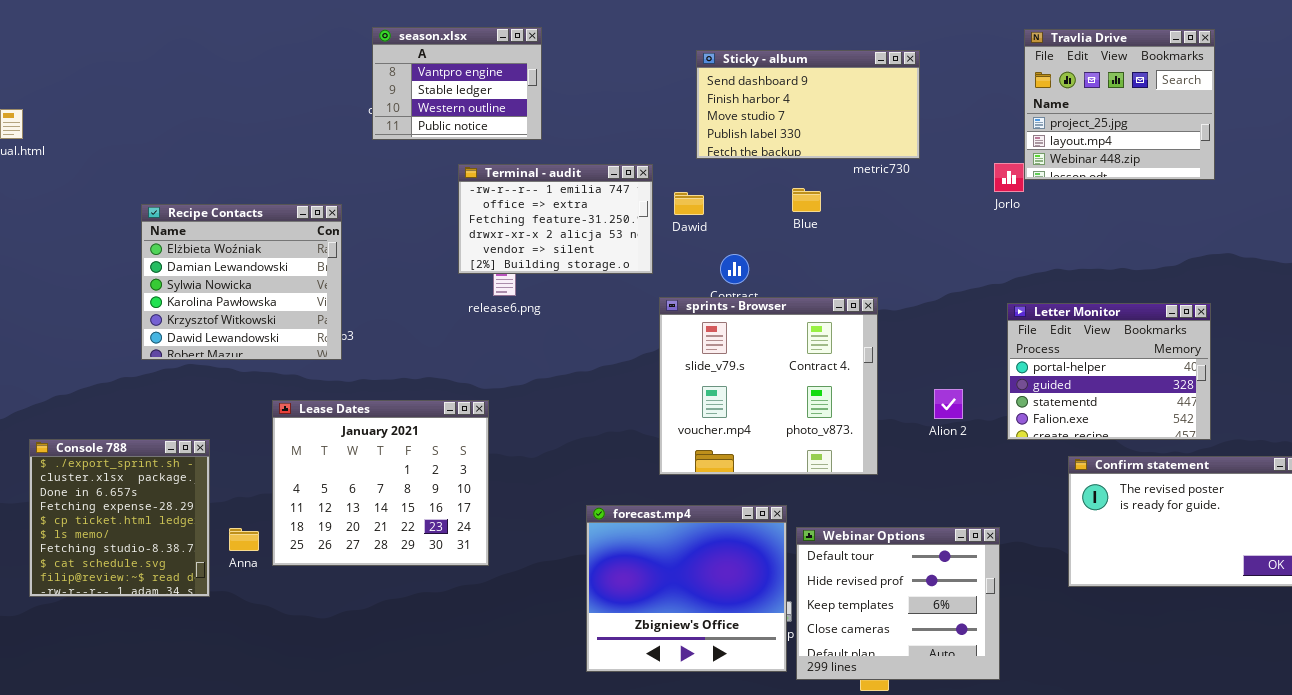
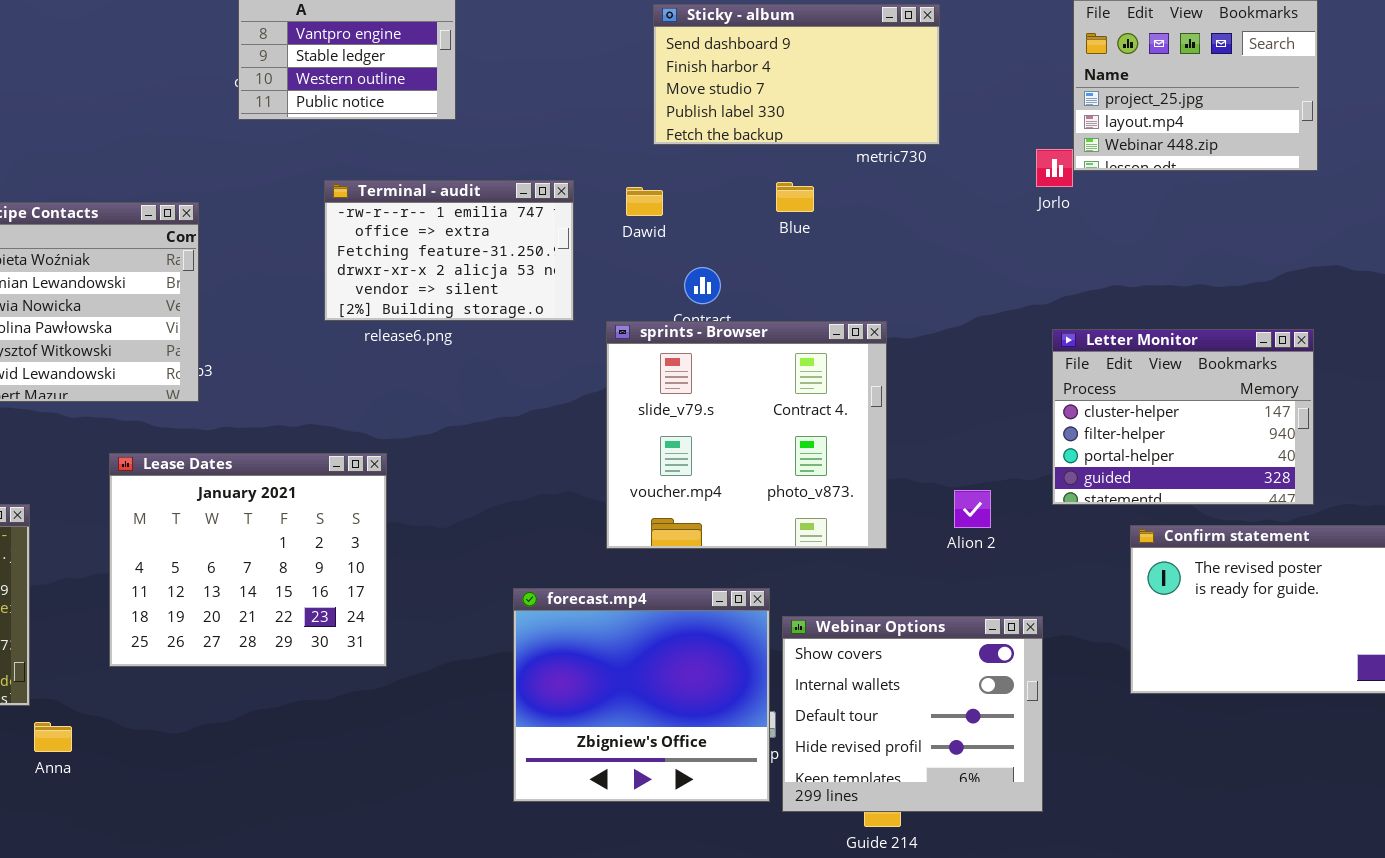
Terminal - audit: [458,164,653,274] -> [324,180,574,321], moved
Letter Monitor: [1007,303,1211,440] -> [1052,329,1314,505], scrolled up 2 rows
Alion 2: [934,389,963,419] -> [954,490,991,528], moved
Webinar Options: [796,527,1000,680] -> [782,616,1043,812], scrolled up 2 rows
Anna: [229,528,259,551] -> [34,722,72,752], moved

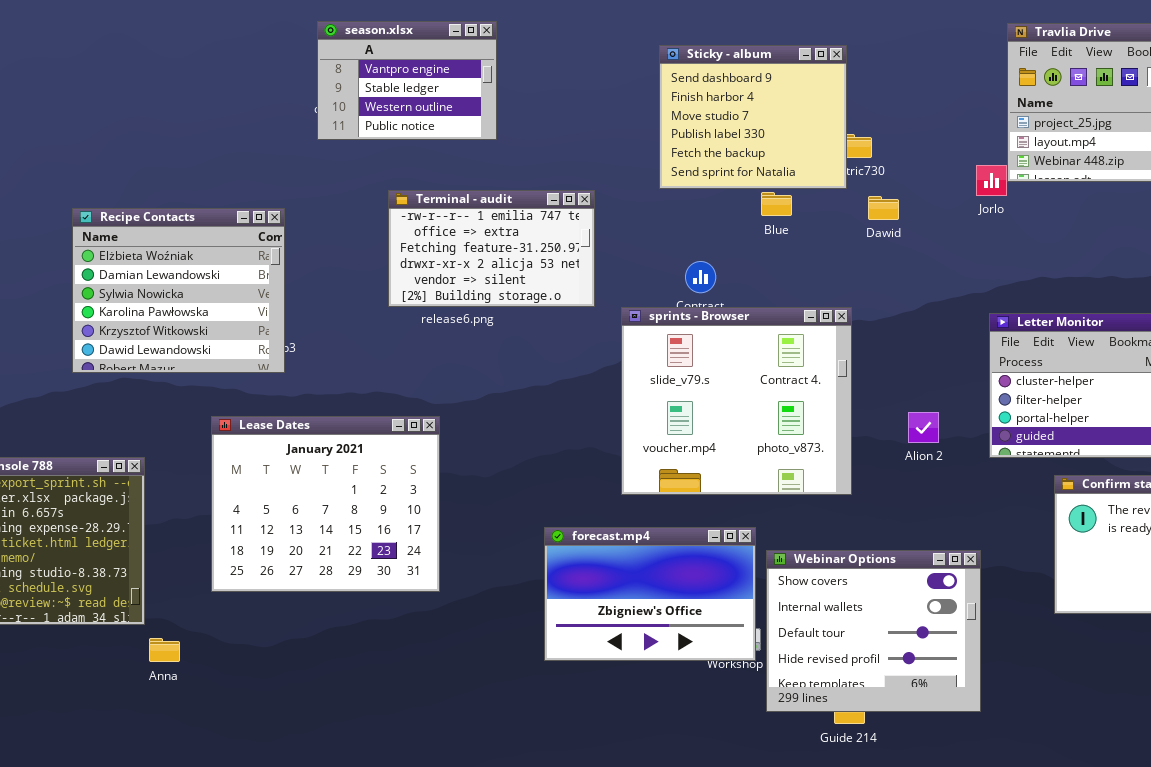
Sticky - album: [653,4,940,145] -> [659,45,847,189], resized
Dawid: [626,187,663,216] -> [868,196,899,220], moved
Alion 2: [954,490,991,528] -> [908,412,939,443], moved
forecast.mp4: [513,588,770,802] -> [544,527,756,661], resized

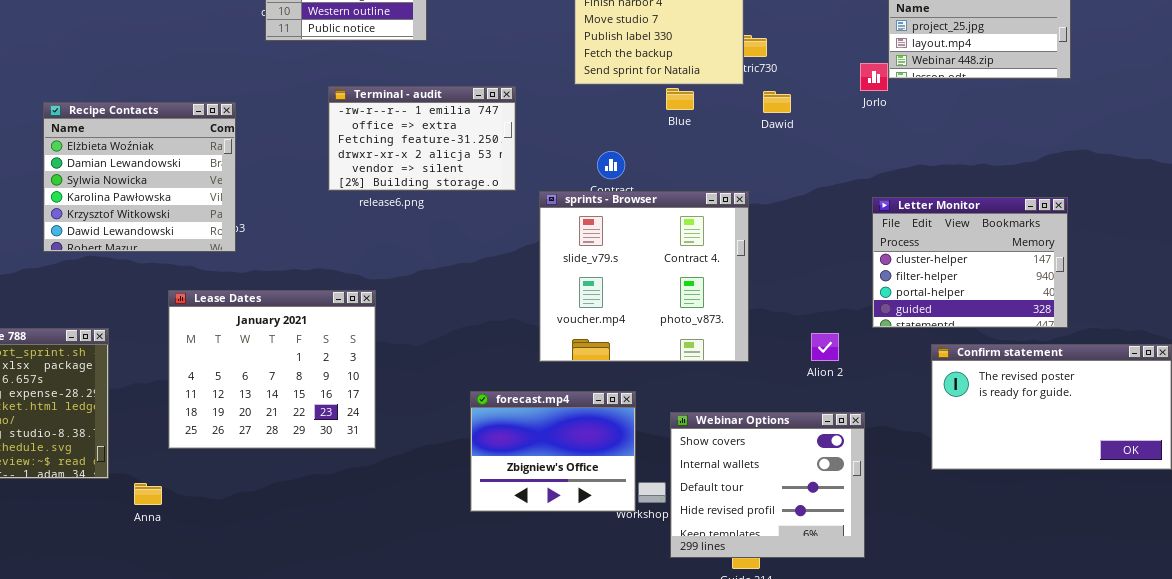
Alion 2: [908,412,939,443] -> [811,333,839,361], moved
forecast.mp4: [544,527,756,661] -> [470,391,636,512], resized
Anna: [149,638,180,662] -> [134,483,162,505], moved

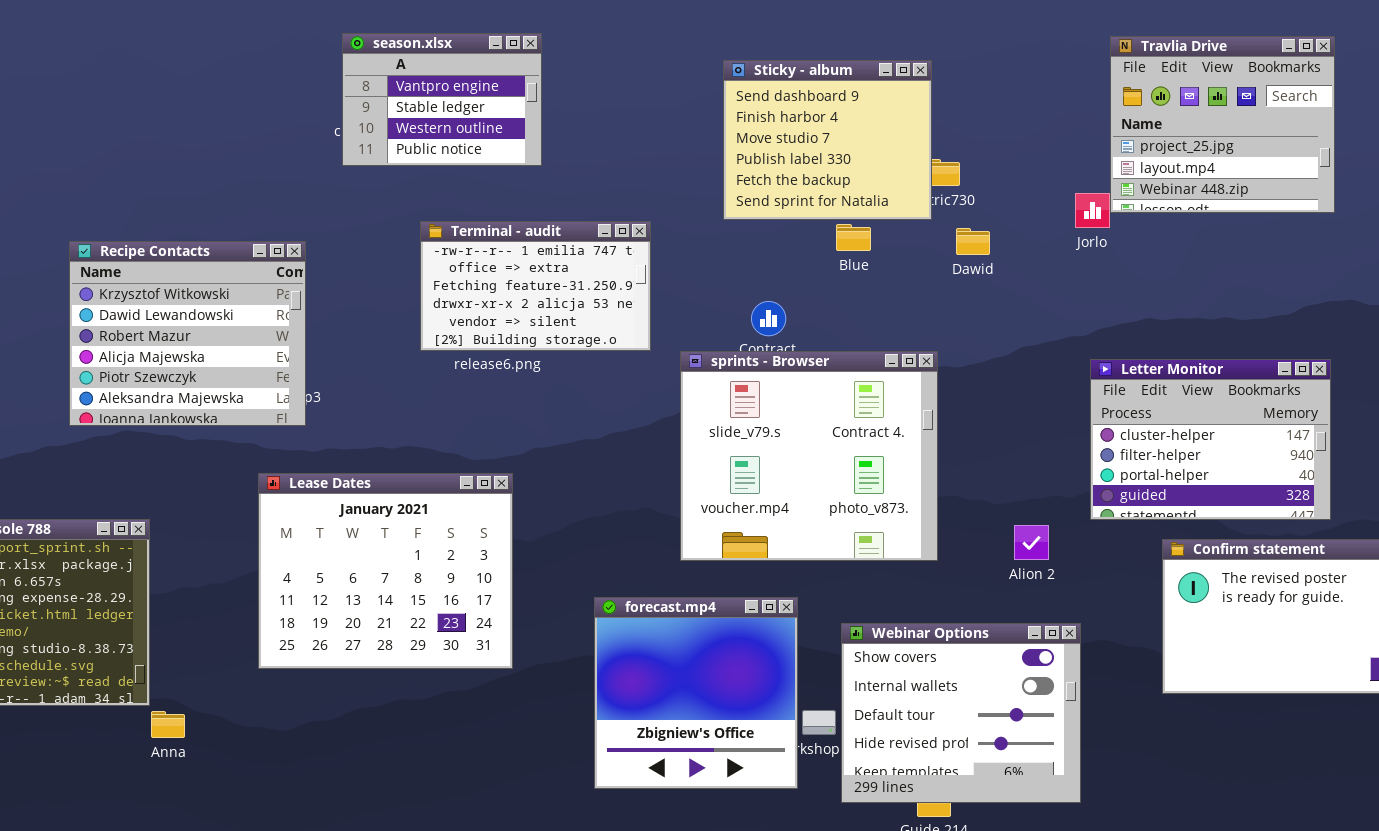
Recipe Contacts: [43,102,236,252] -> [69,241,306,426], scrolled down 4 rows
Lease Dates: [168,290,376,449] -> [258,473,513,669], moved
forecast.mp4: [470,391,636,512] -> [594,597,798,789], resized
Anna: [134,483,162,505] -> [151,711,185,738], moved

